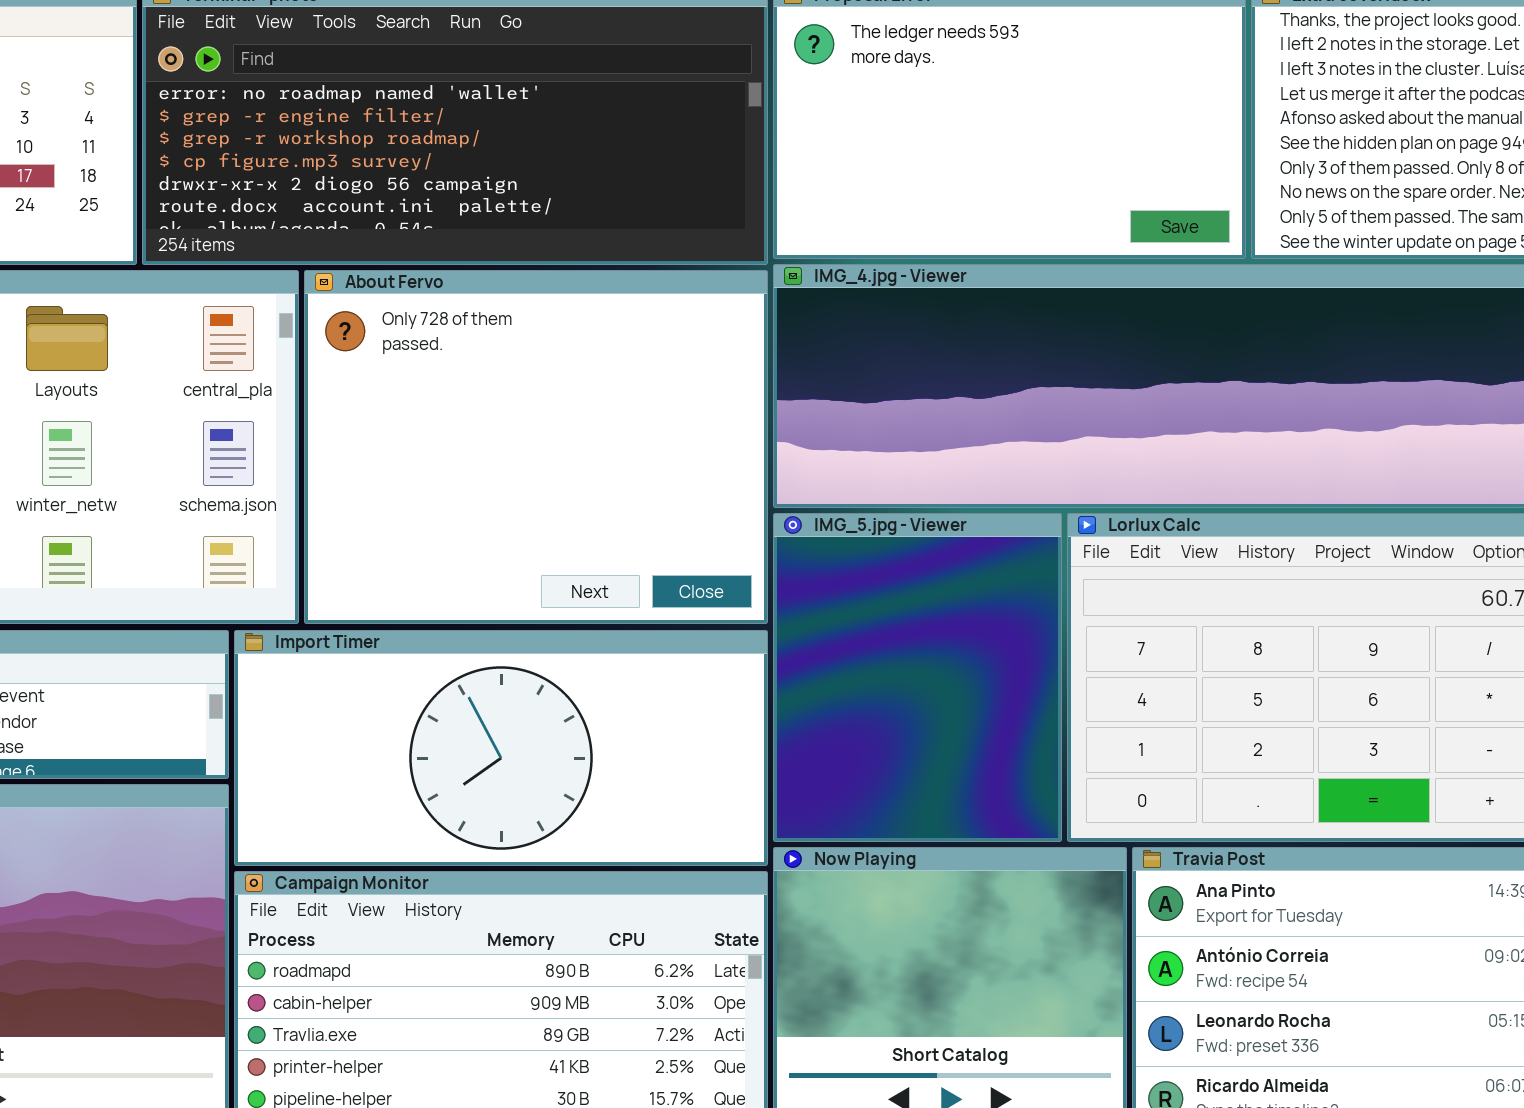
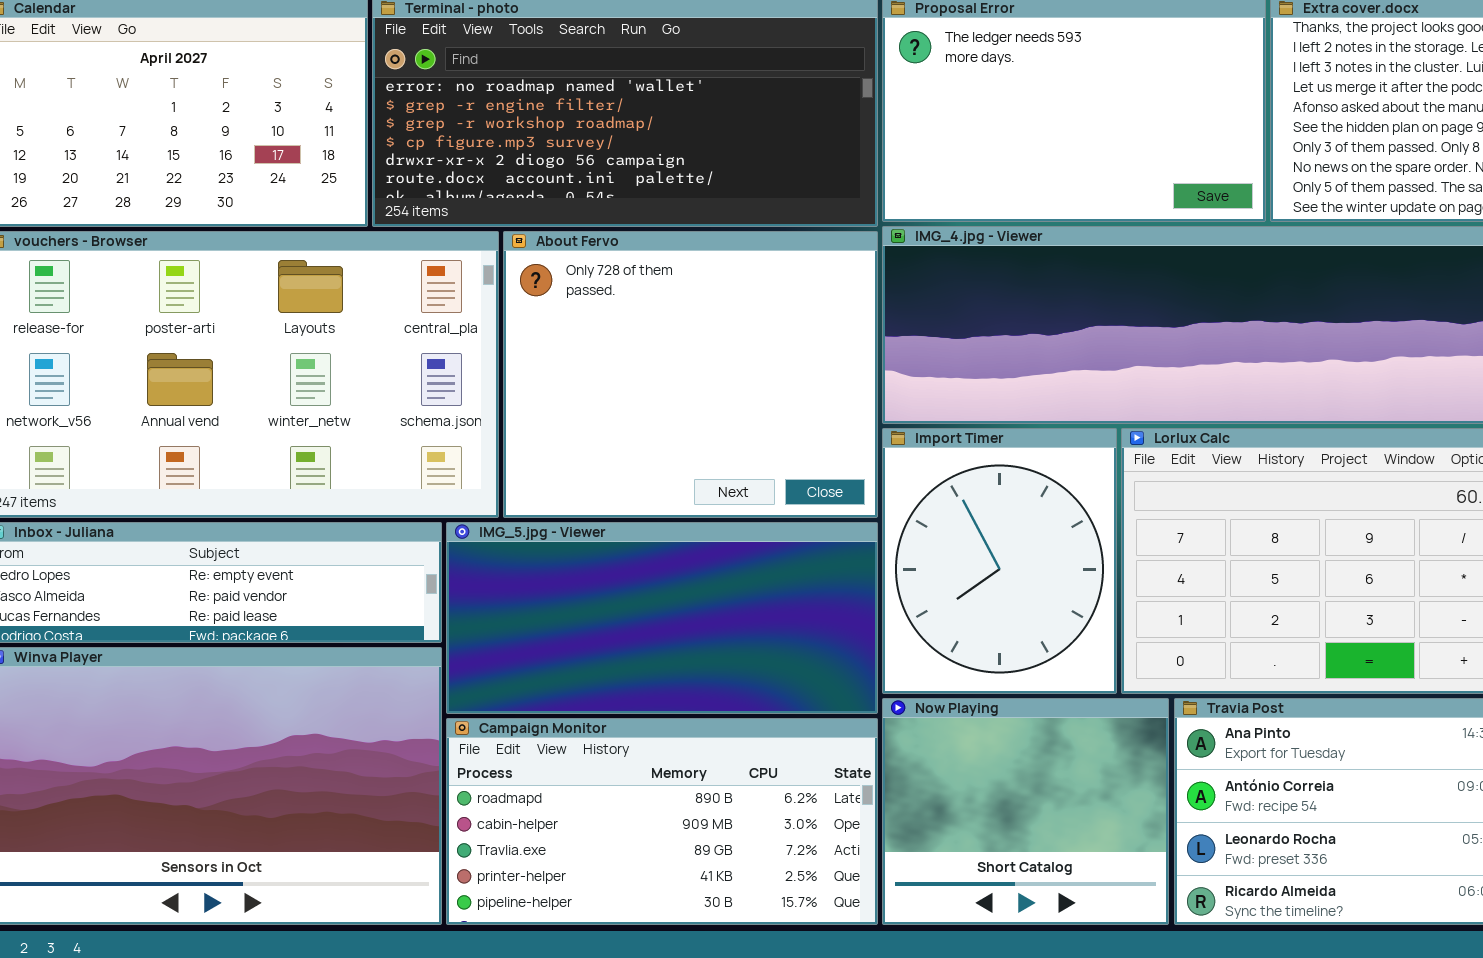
IMG_5.jpg - Viewer: [773,513,1062,842] -> [446,522,878,714], moved, resized
Import Timer: [234,630,768,866] -> [882,428,1117,694], moved, resized

